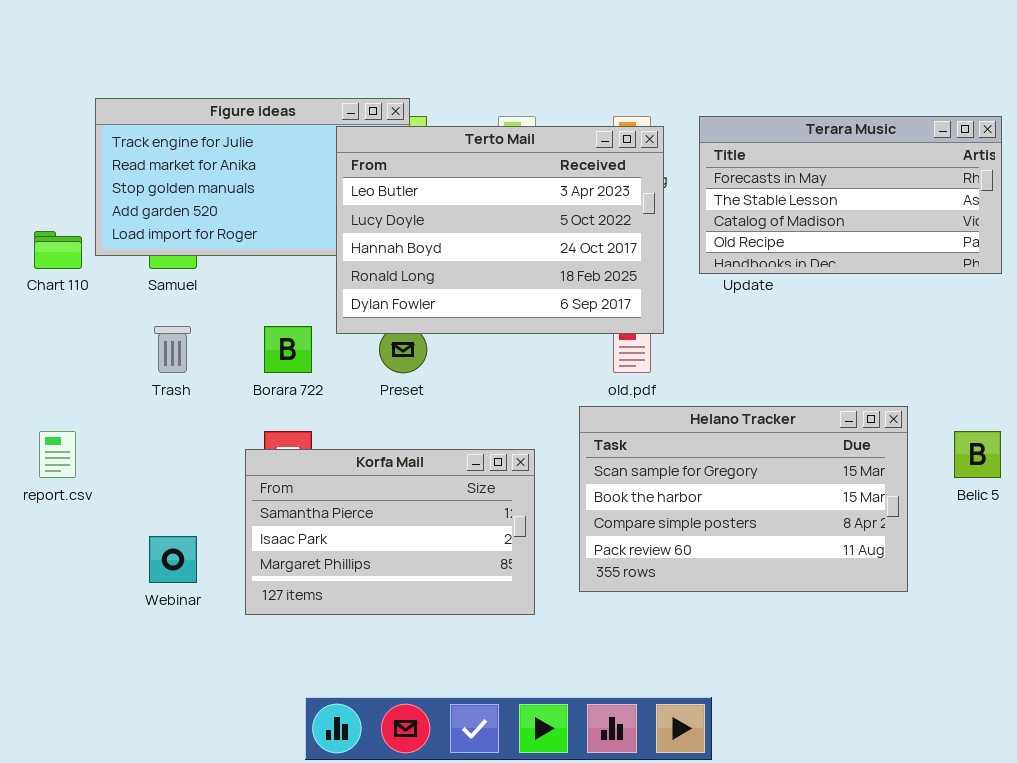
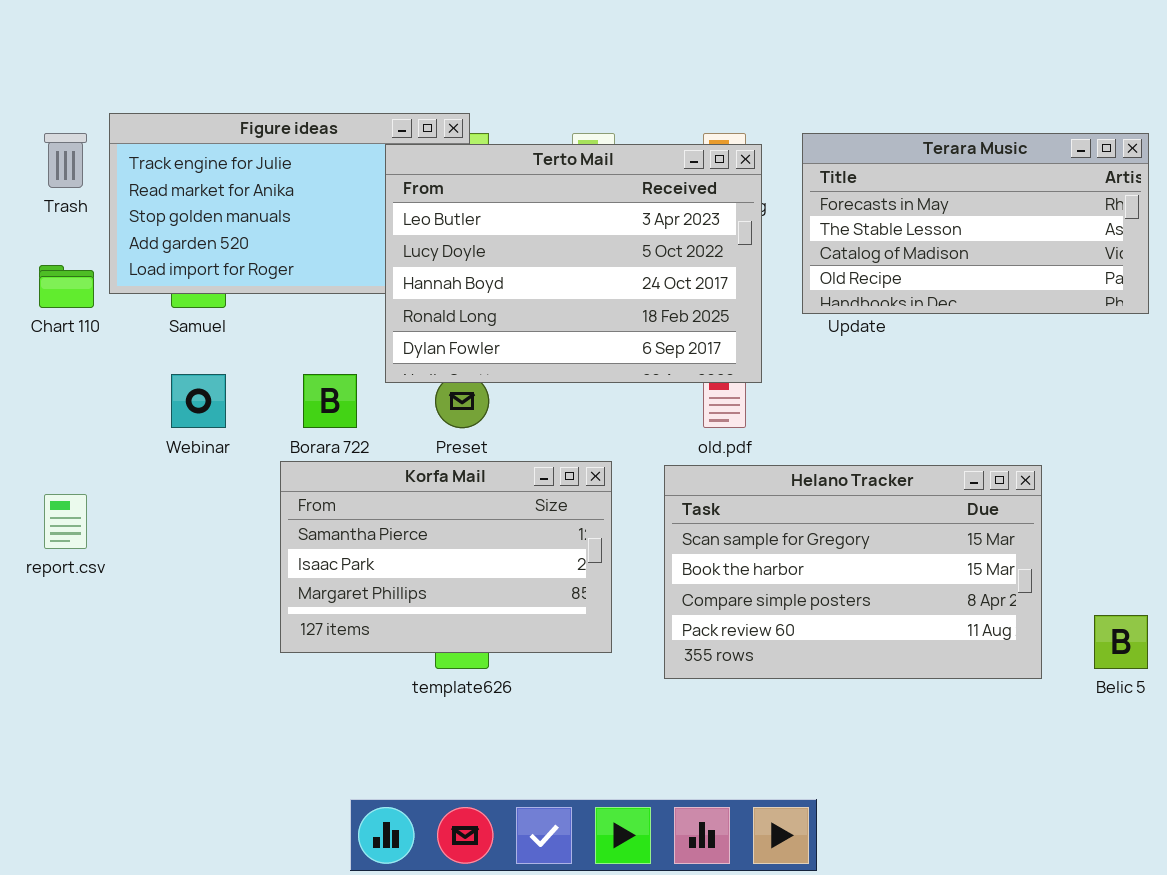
Trash: [154,326,191,373] -> [44,133,87,188], moved
Belic 5: [954,431,1001,478] -> [1094,615,1148,669], moved
Korfa Mail: [245,449,535,615] -> [280,461,612,653], moved
Webinar: [149,536,197,583] -> [171,374,226,428], moved

